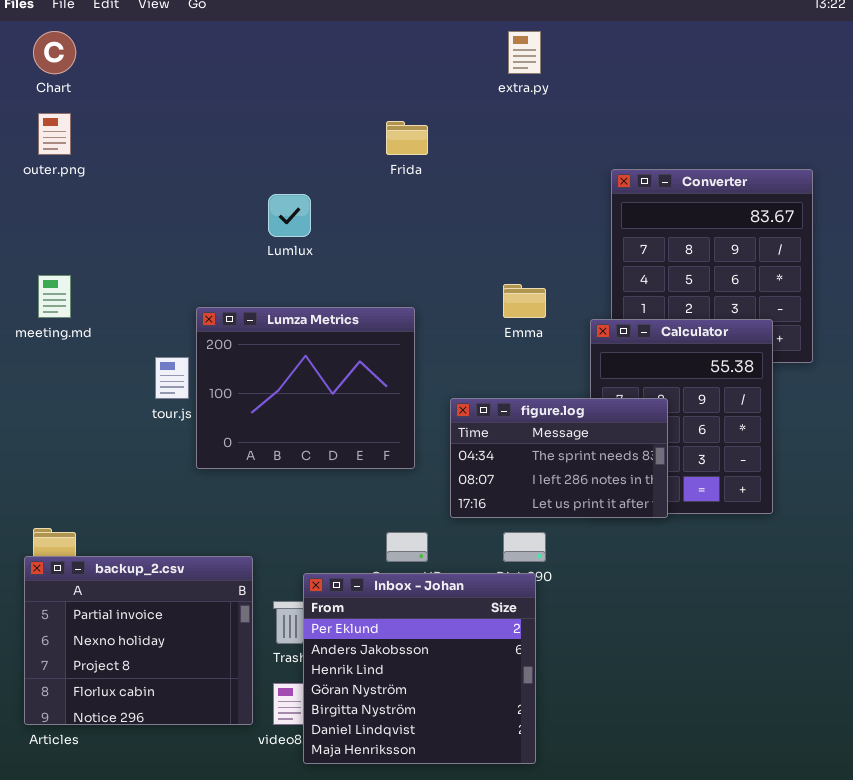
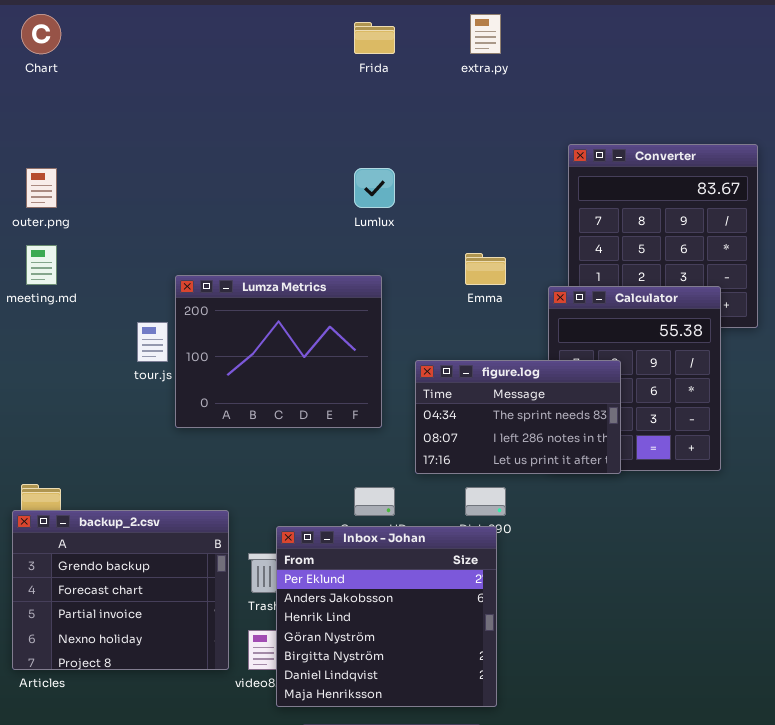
outer.png: [38,113,71,155] -> [26,168,57,208], moved
Frida: [386,121,428,155] -> [354,22,395,54], moved
Lumlux: [268,194,311,237] -> [354,168,395,208], moved
backup_2.csv: [24,556,253,725] -> [12,510,229,670], scrolled up 2 rows

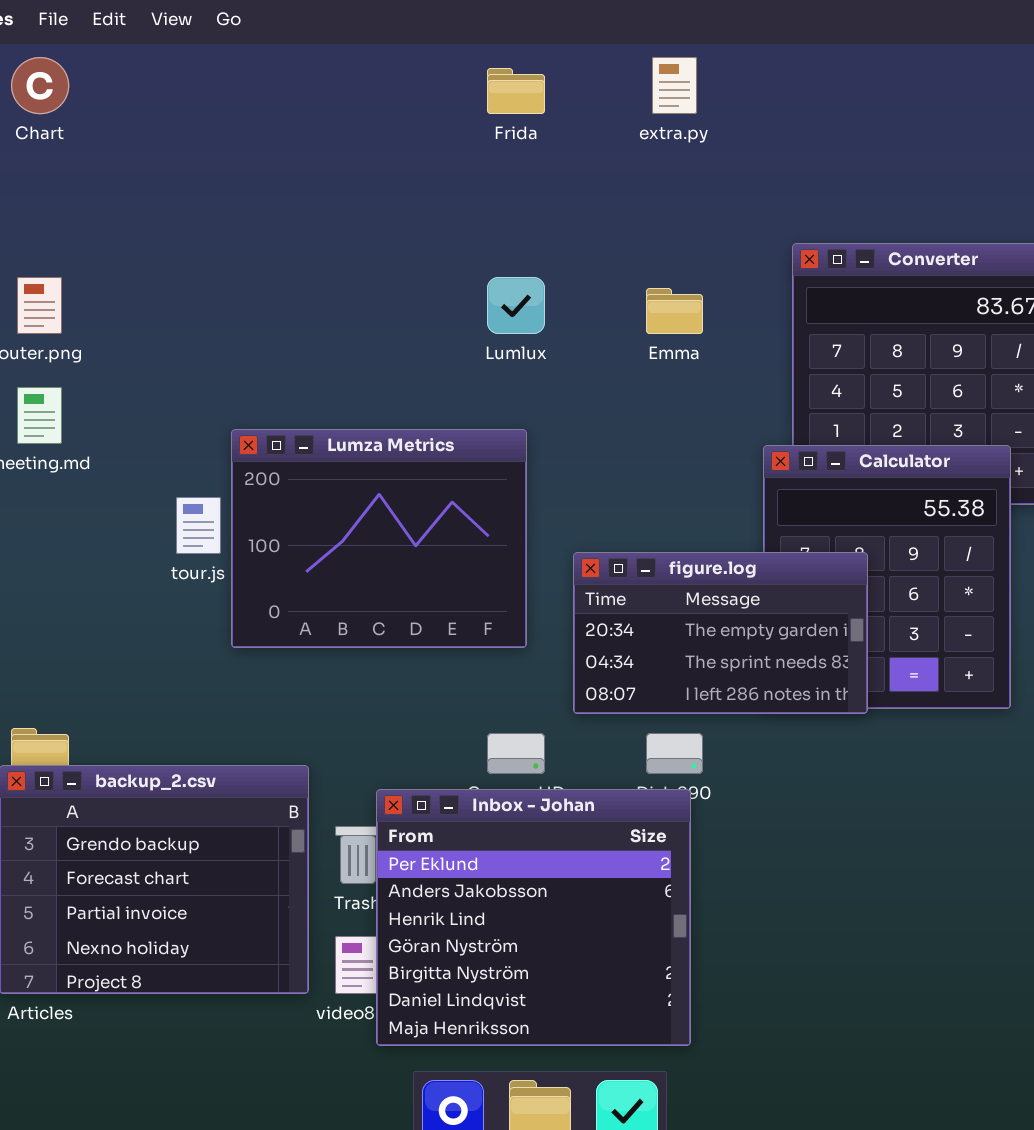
Emma: [465,253,506,285] -> [646,288,703,334], moved
figure.log: [415,360,621,474] -> [573,552,868,714], scrolled up 1 row

